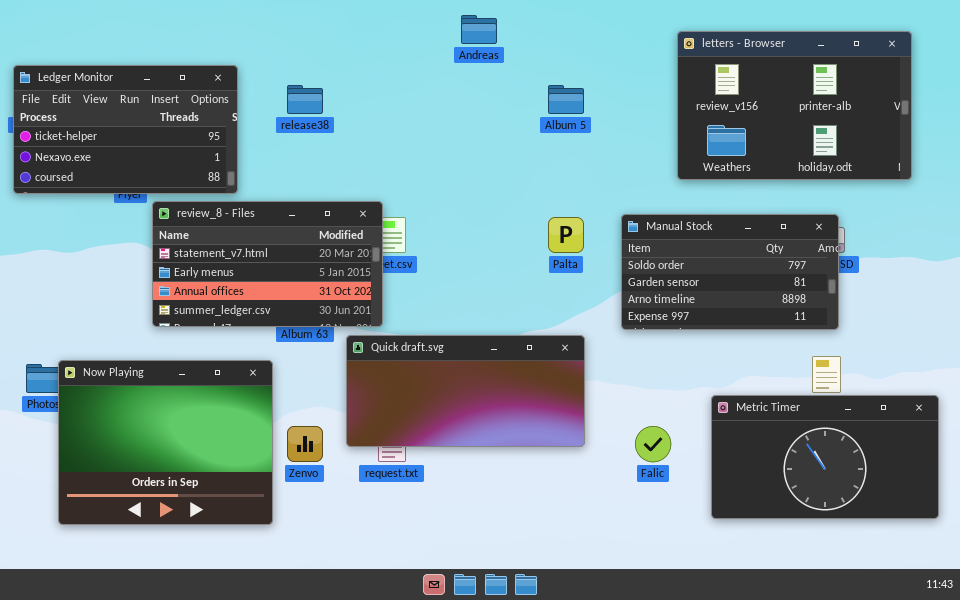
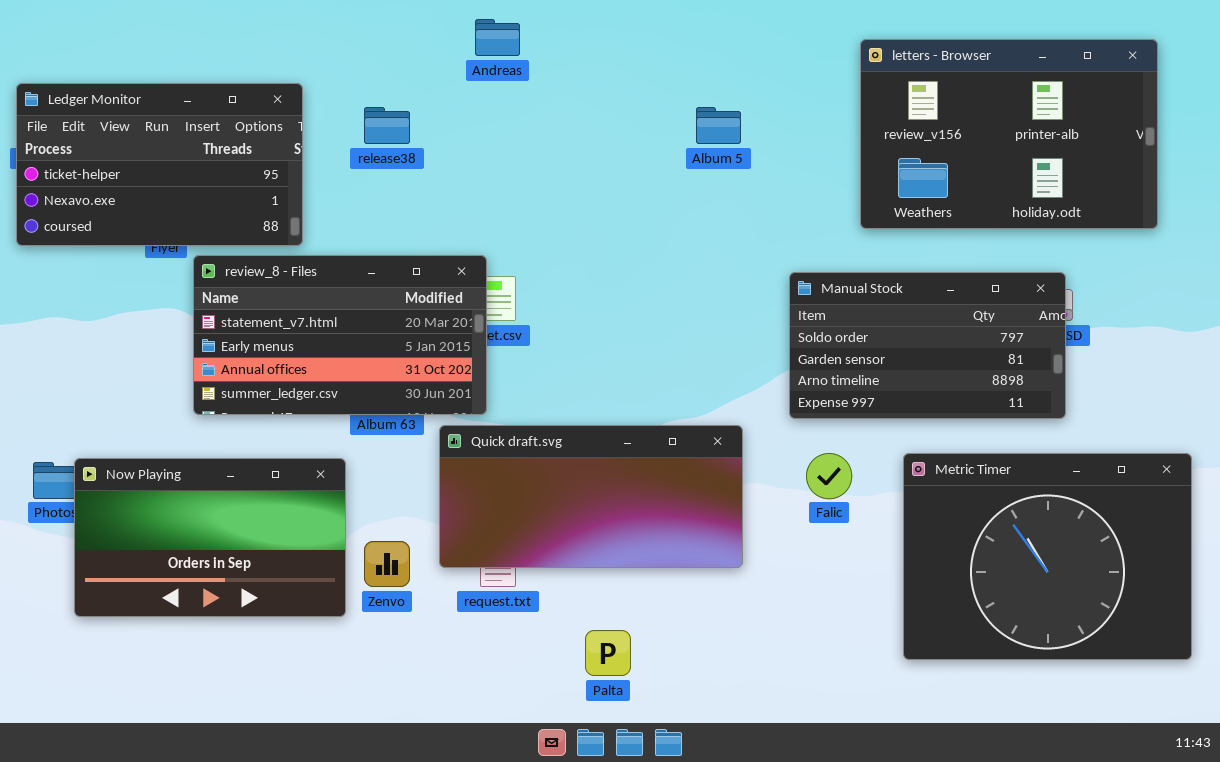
Andreas: [461,15,497,44] -> [475,19,520,56], moved
Palta: [548,217,584,253] -> [585,630,631,676], moved
Now Playing: [58,360,273,525] -> [74,458,346,617], resized
Metric Timer: [711,395,939,519] -> [903,453,1192,660], resized
Falic: [635,426,671,462] -> [806,453,852,499], moved

